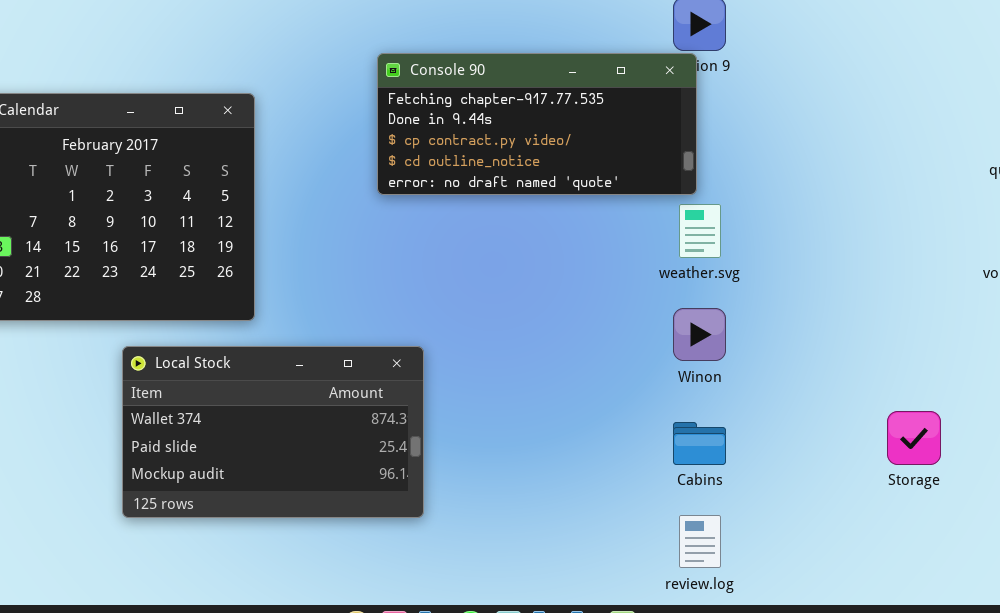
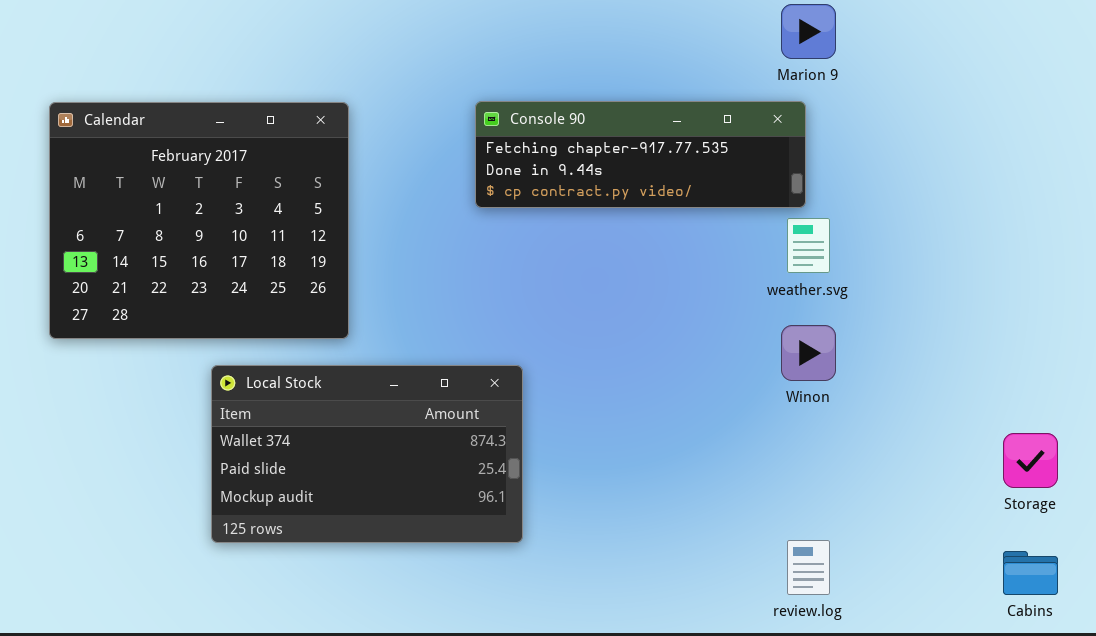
Console 90: [377,53,697,195] -> [475,101,806,208], resized
Cabins: [673,422,726,465] -> [1003,551,1058,595], moved

